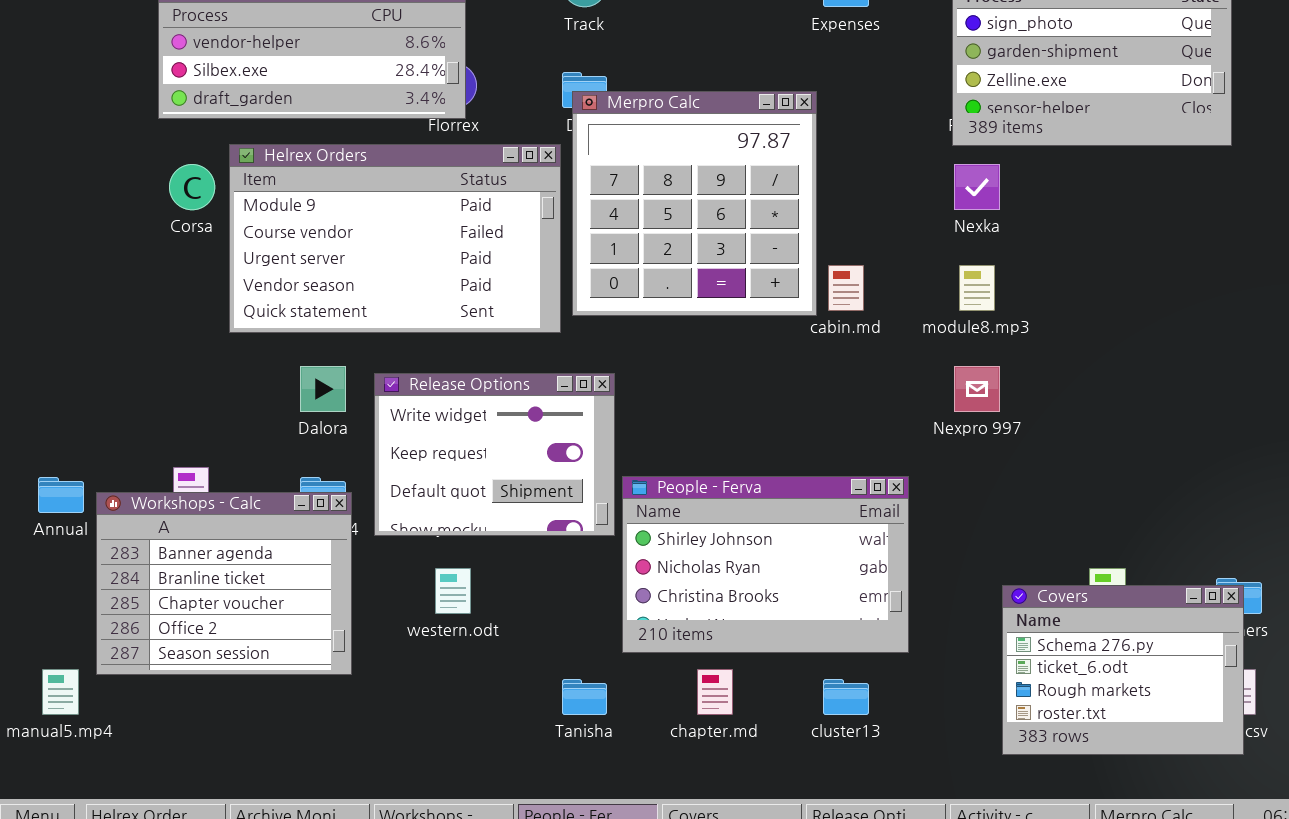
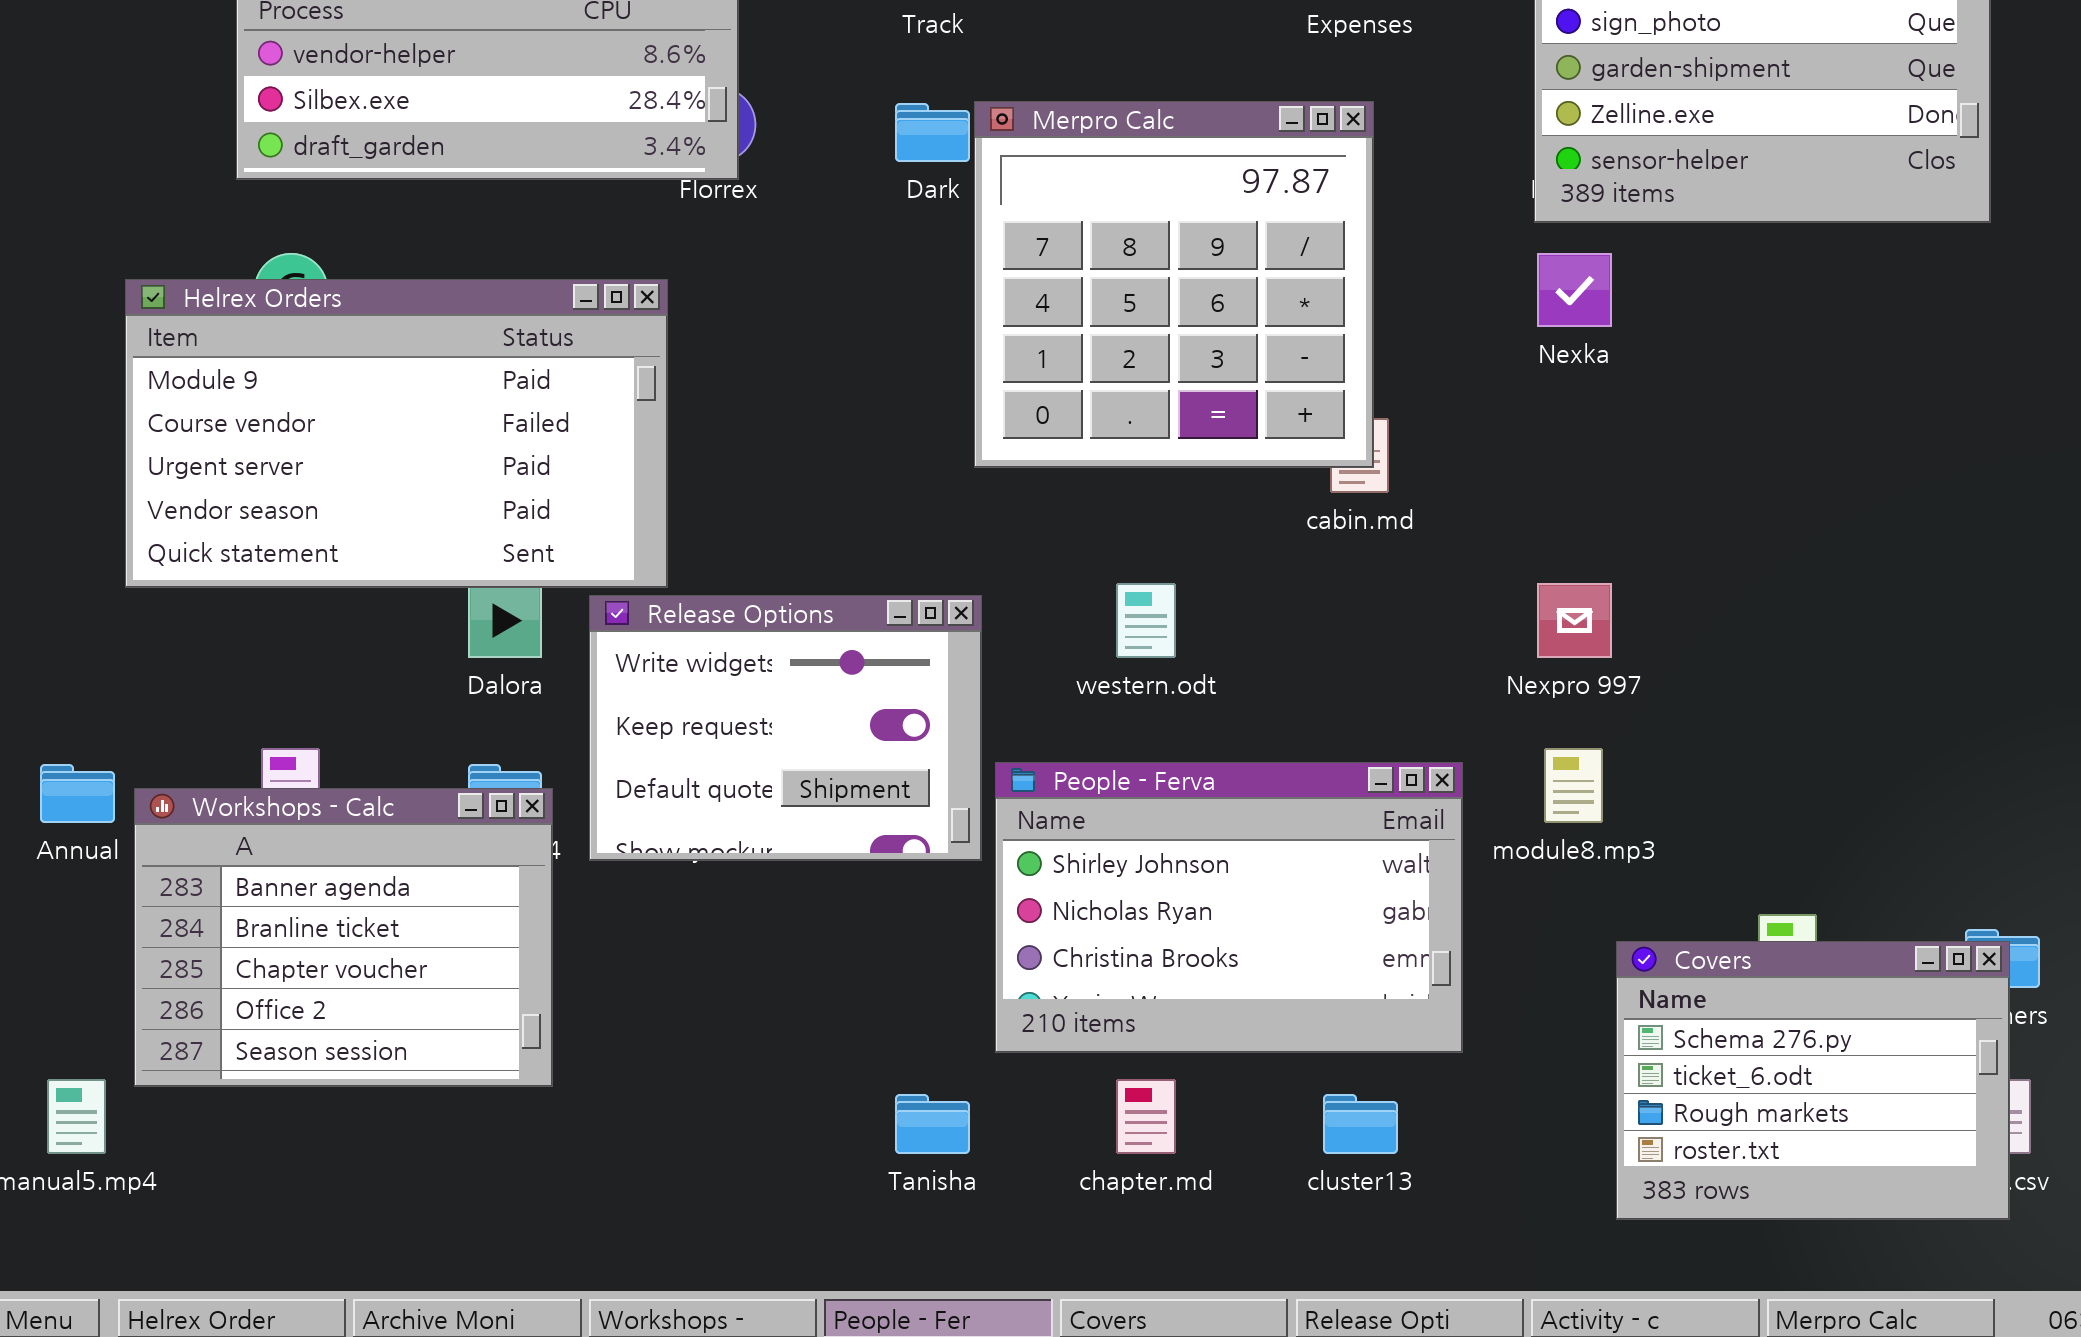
Merpro Calc: [572,91,817,316] -> [974,101,1374,468], moved
Helrex Orders: [229,144,561,333] -> [125,279,668,588], moved
module8.mp3: [959,265,995,311] -> [1544,748,1603,823], moved
western.odt: [435,568,471,614] -> [1116,583,1176,658], moved

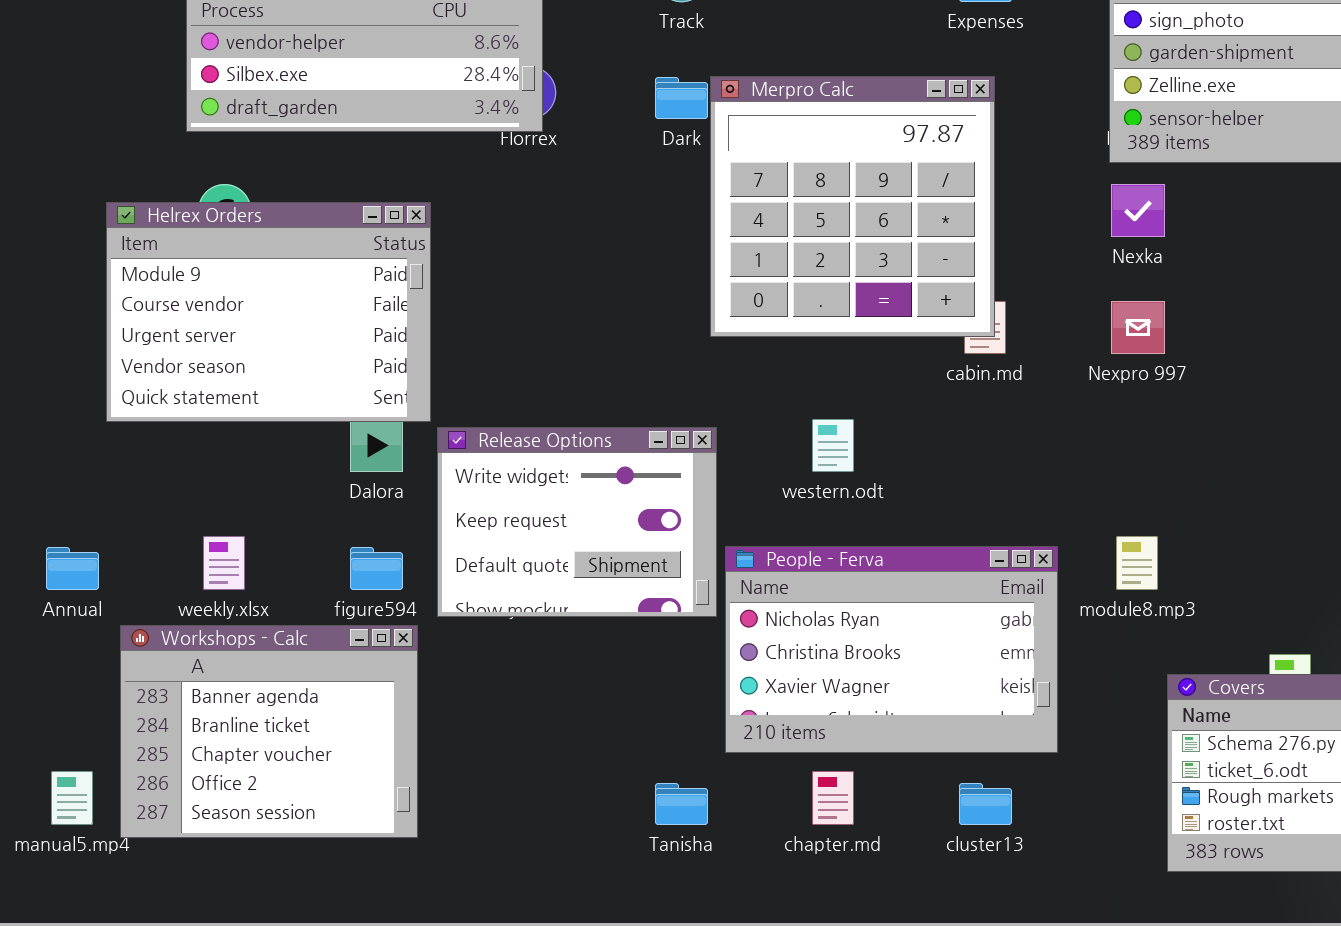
Helrex Orders: [125,279,668,588] -> [106,202,431,422], resized
Nexpro 997: [1537,583,1612,658] -> [1111,301,1165,354], moved
People - Ferva: [995,762,1463,1053] -> [725,546,1058,753], scrolled down 1 row
Workshops - Calc: [134,788,553,1087] -> [120,625,418,838], moved

